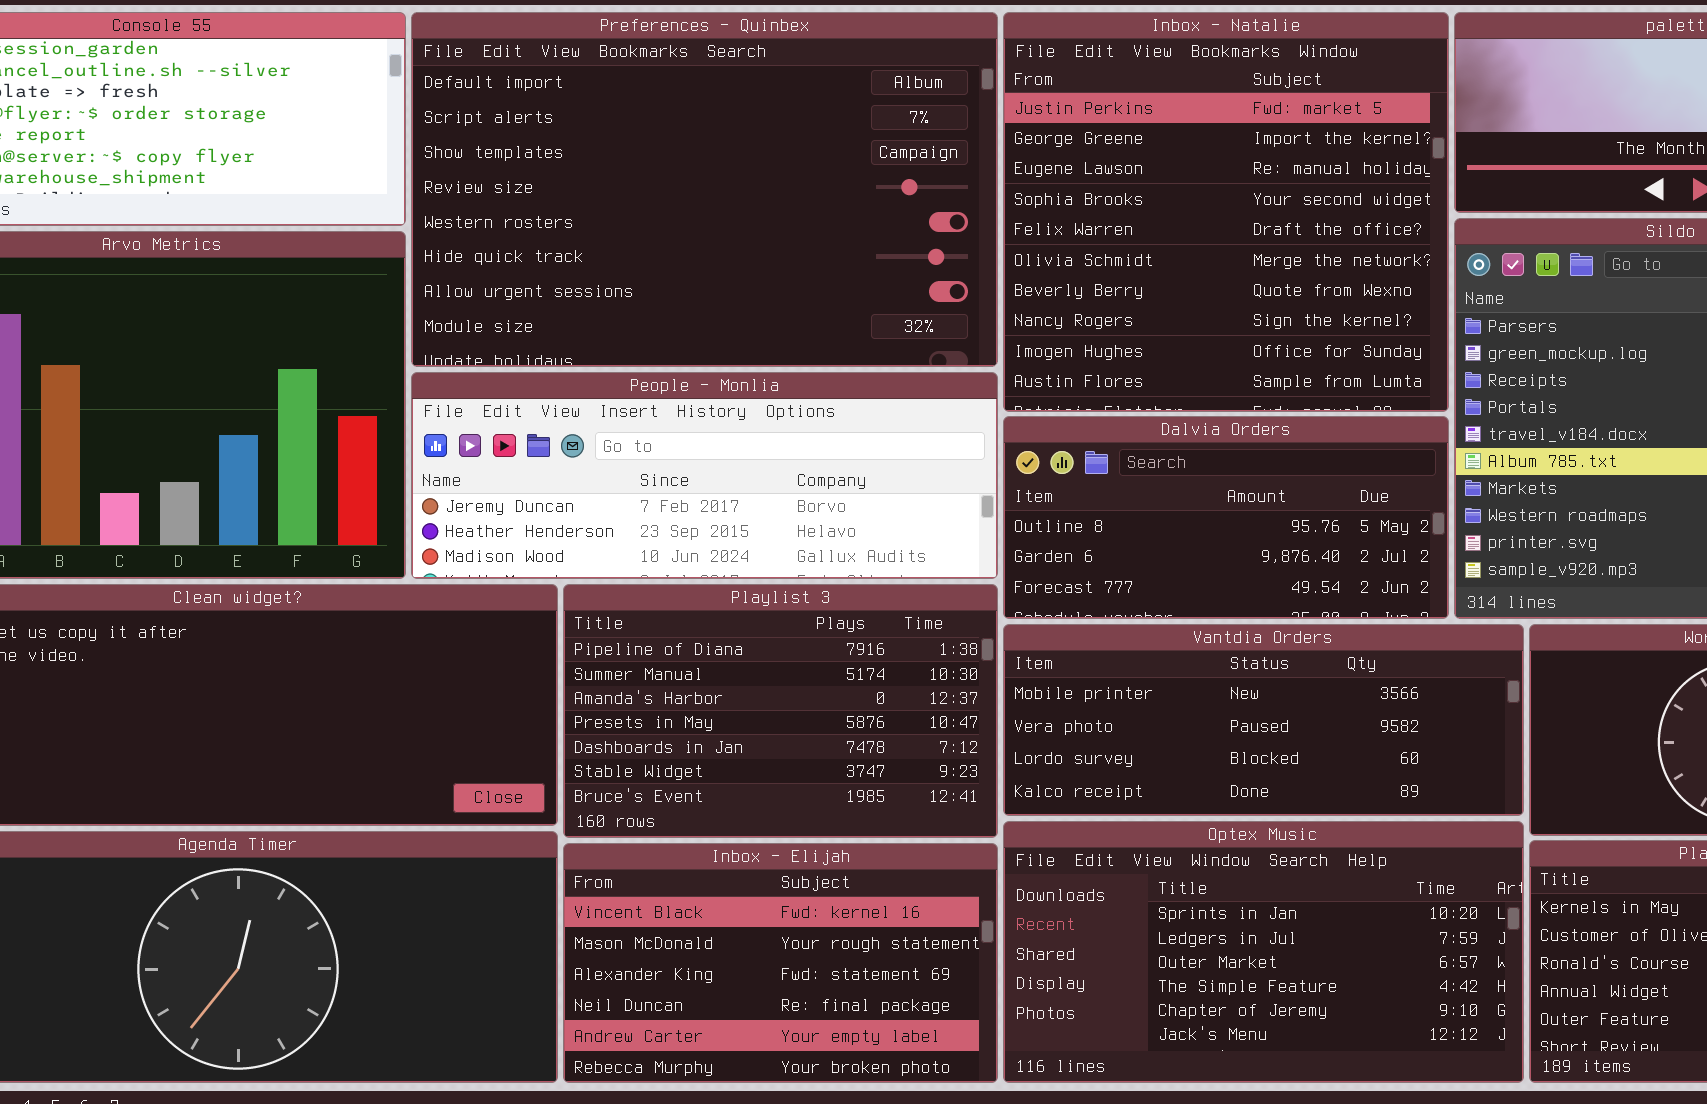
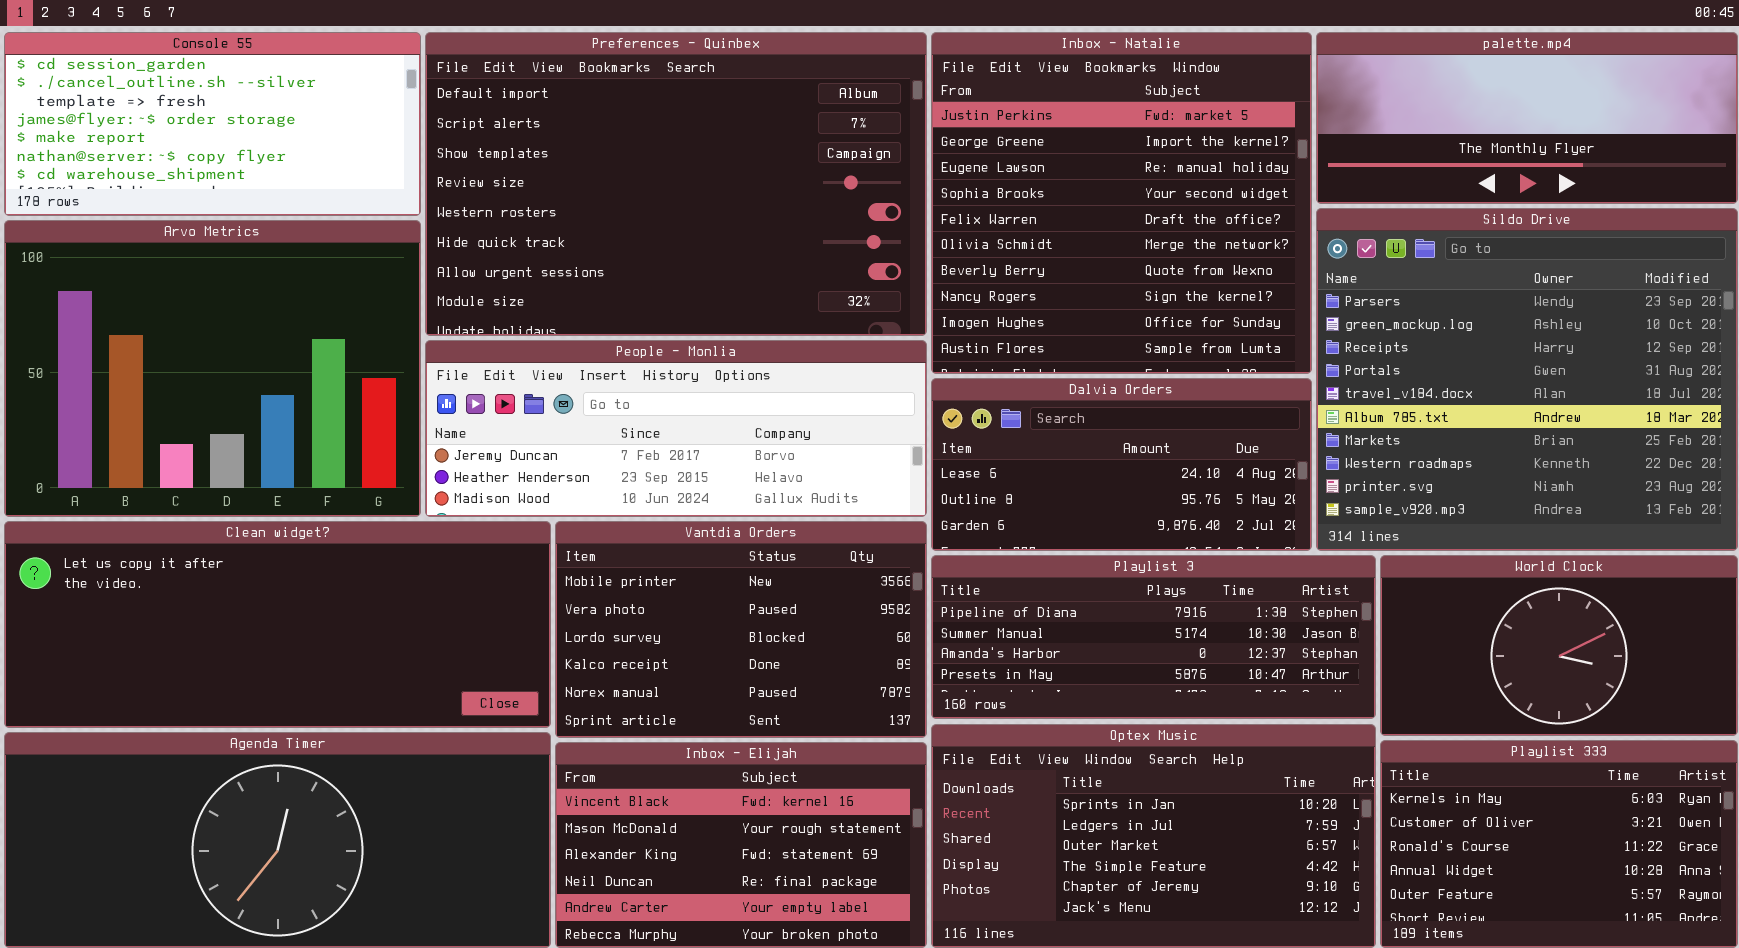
Dalvia Orders: [1003,416,1449,619] -> [931,378,1312,551], scrolled up 1 row
Playlist 3: [563,584,998,838] -> [931,555,1376,719], moved, resized
Vantdia Orders: [1003,624,1524,816] -> [555,521,927,738], moved, resized

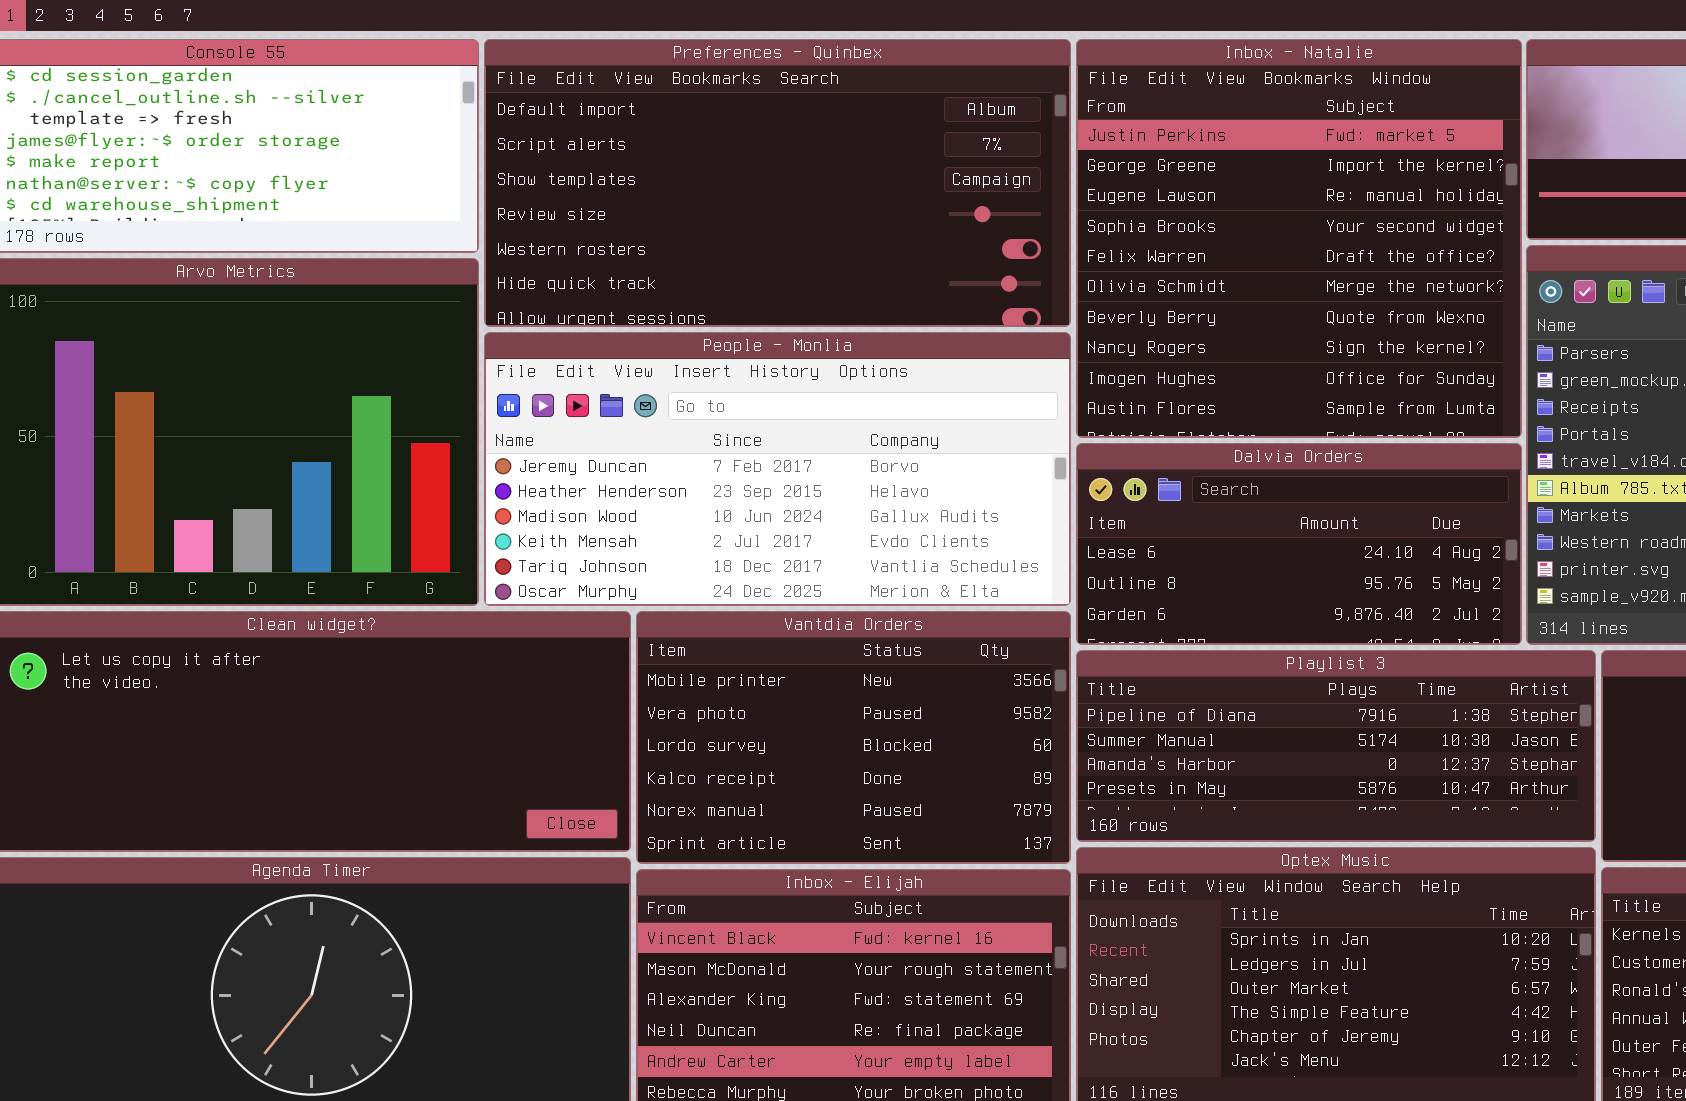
Preferences - Quinbex: [425,32,927,336] -> [484,39,1071,327], resized
People - Monlia: [425,340,927,517] -> [484,332,1071,606], resized

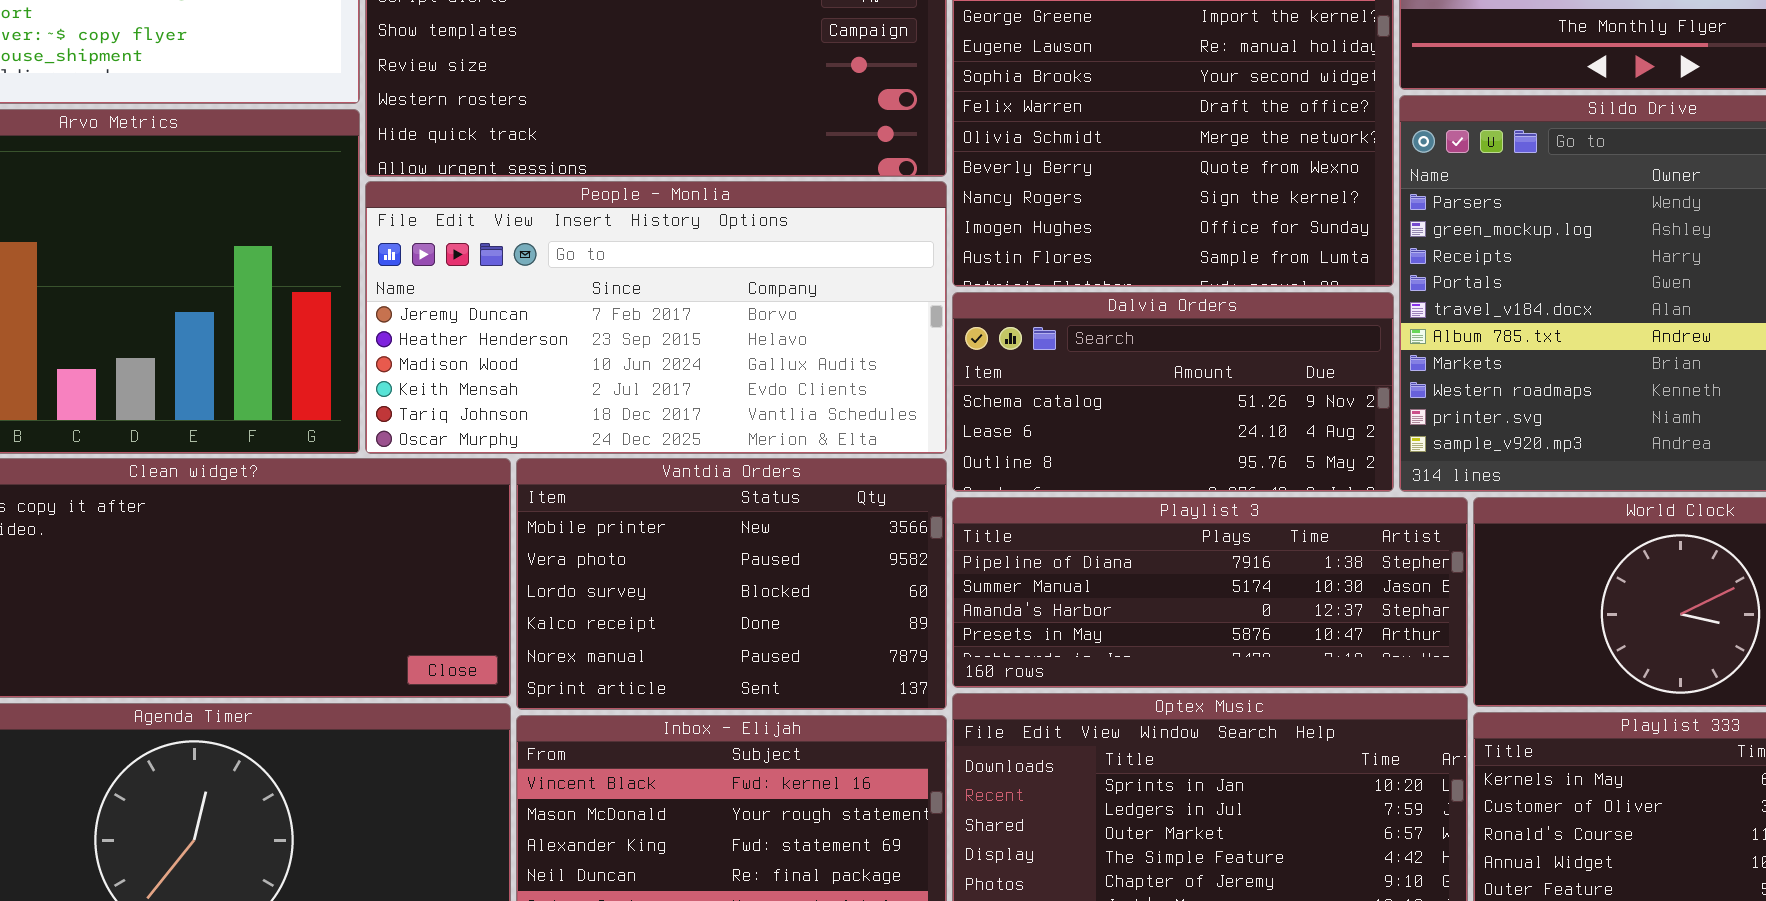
Dalvia Orders: [1076,443,1522,645] -> [952,292,1394,492], scrolled up 1 row

